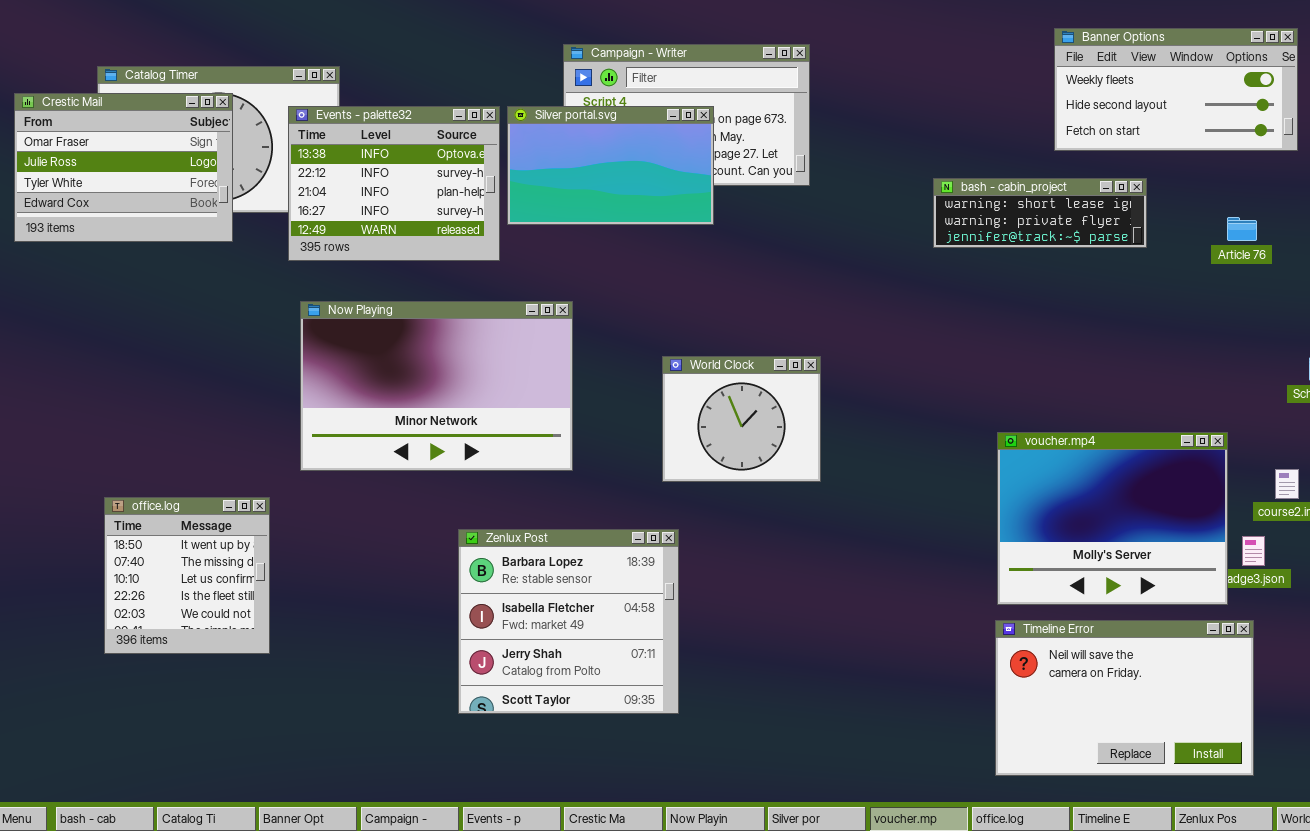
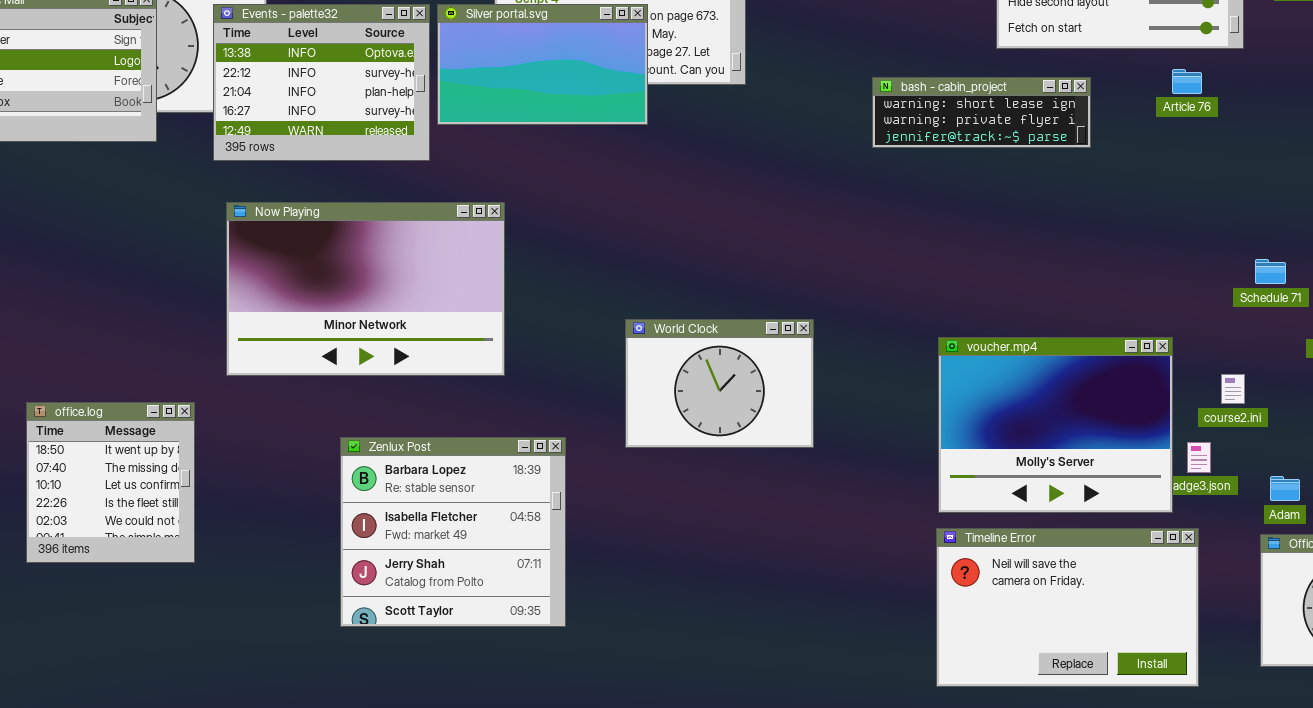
Article 76: [1227,217,1257,241] -> [1172,69,1202,94], moved
World Clock: [662,356,821,482] -> [625,319,814,448], moved, resized
Zenlux Post: [458,529,679,714] -> [340,437,566,627], moved

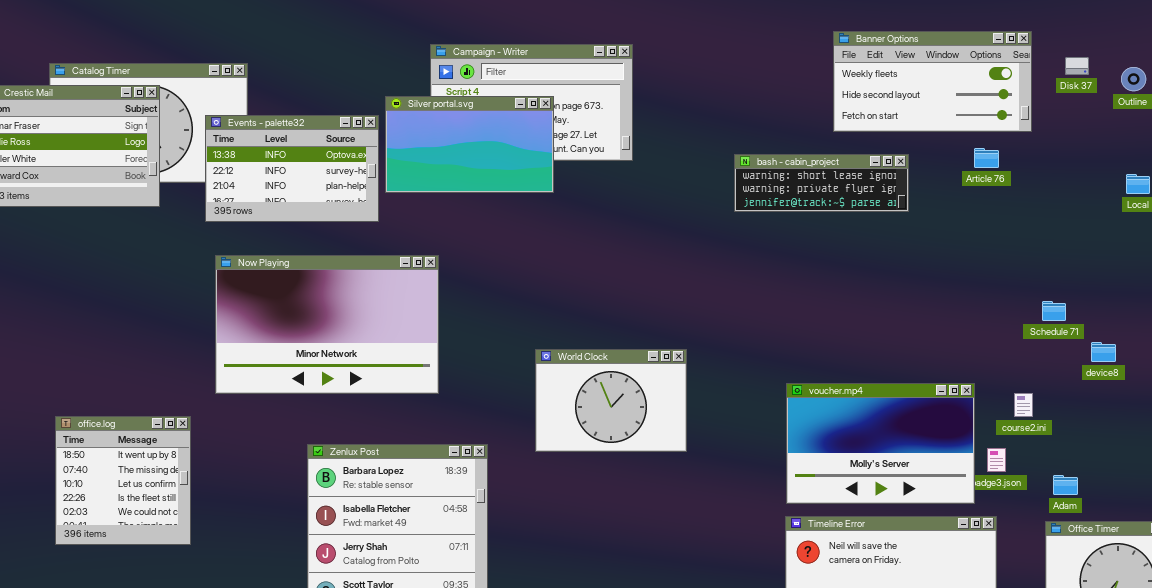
Events - palette32: [213,4,430,161] -> [205,115,379,222], resized
voucher.mp4: [938,337,1173,513] -> [786,383,975,504], resized

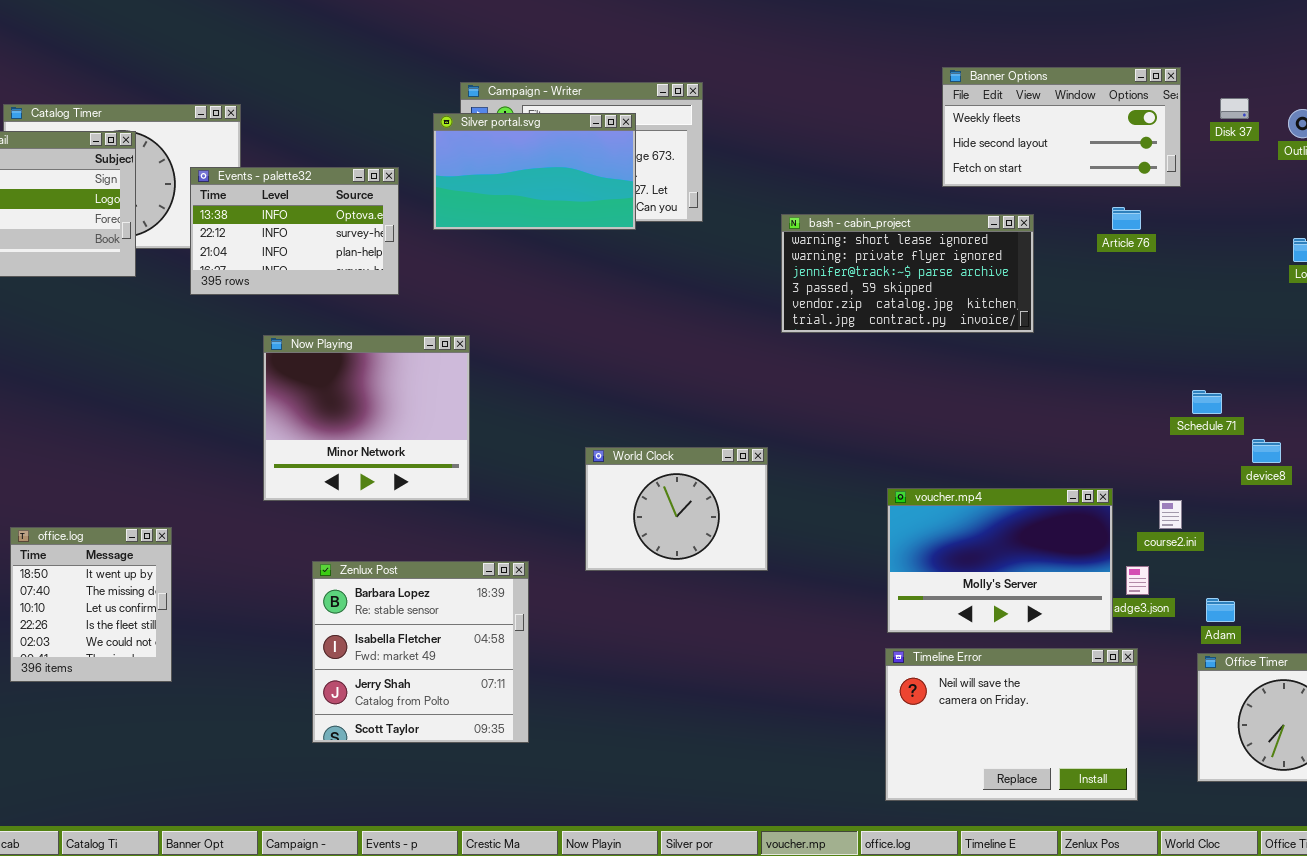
Silver portal.svg: [385,96,554,193] -> [433,113,636,230], moved
bash - cabin_project: [734,154,909,212] -> [781,214,1034,333], resized
Now Playing: [215,255,439,394] -> [263,335,470,501], resized

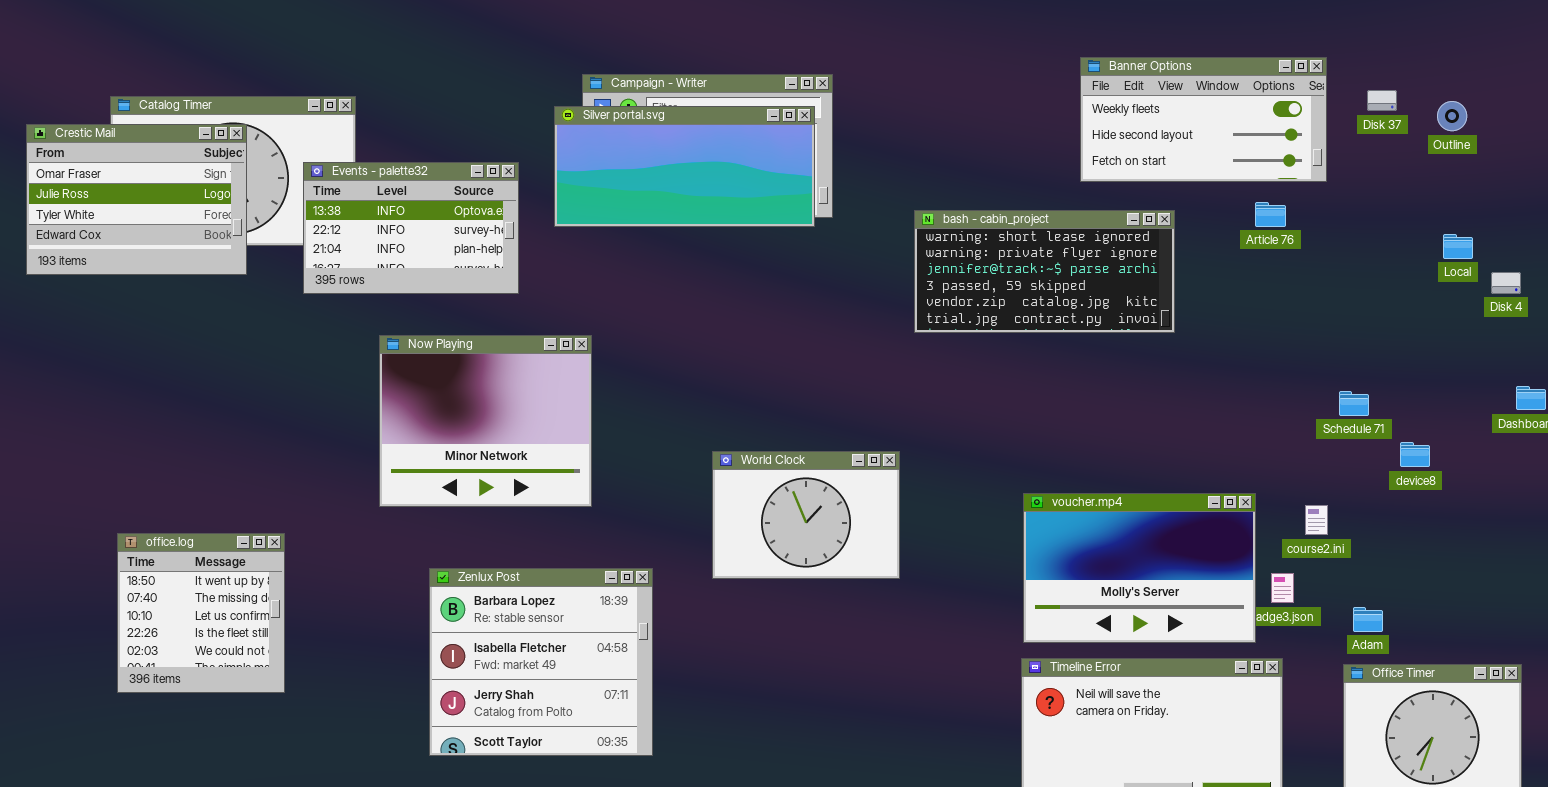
Silver portal.svg: [433,113,636,230] -> [554,106,815,227], resized

